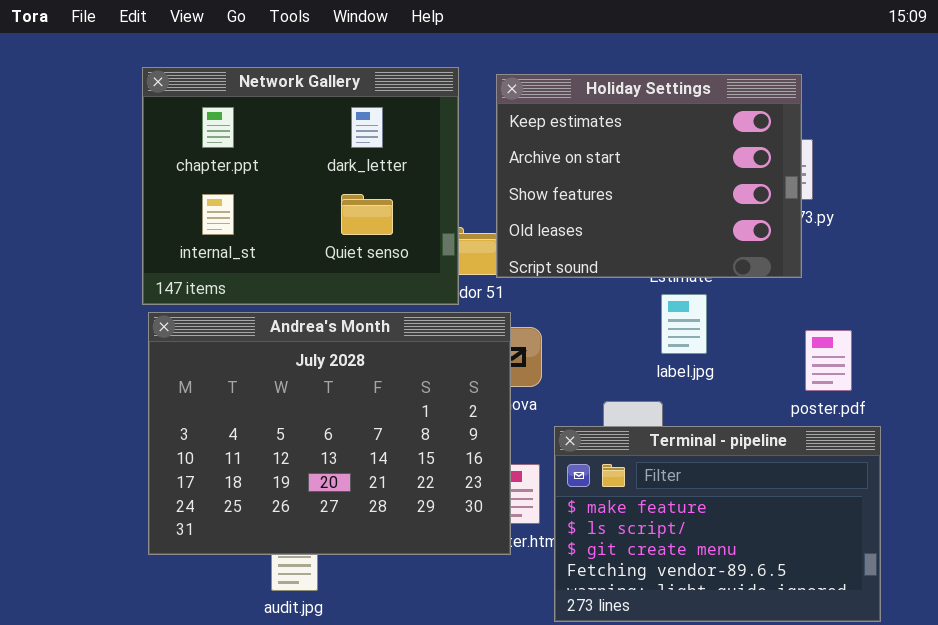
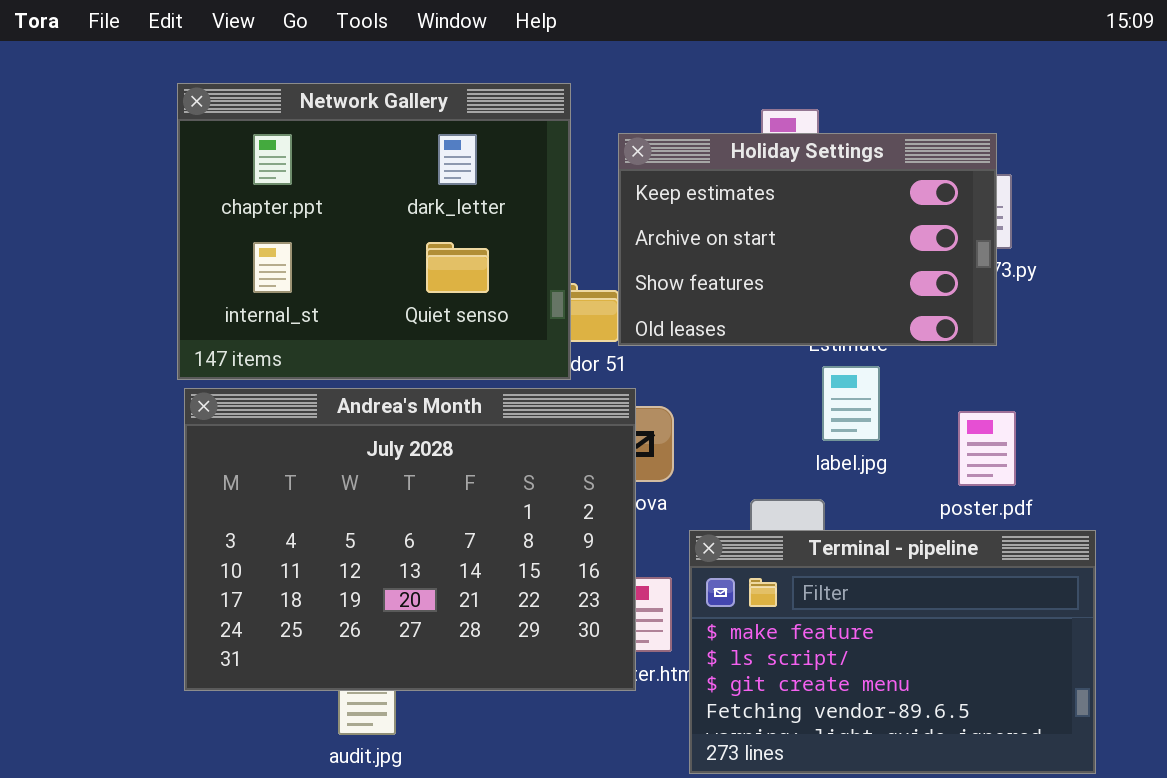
Holiday Settings: [496,74,802,278] -> [618,133,997,346], resized
poster.pdf: [805,330,852,391] -> [958,411,1016,486], moved

